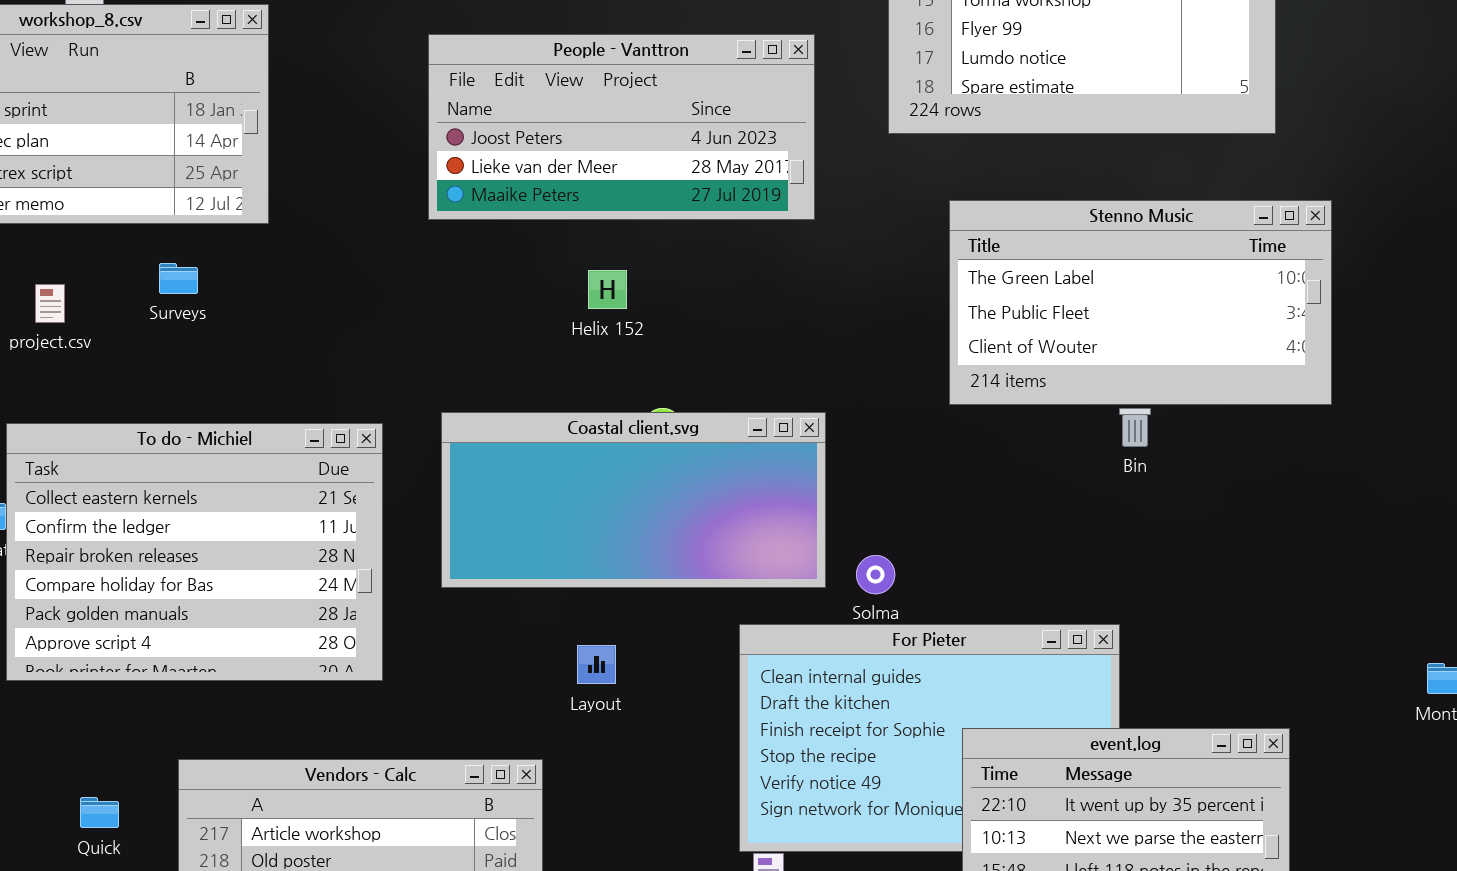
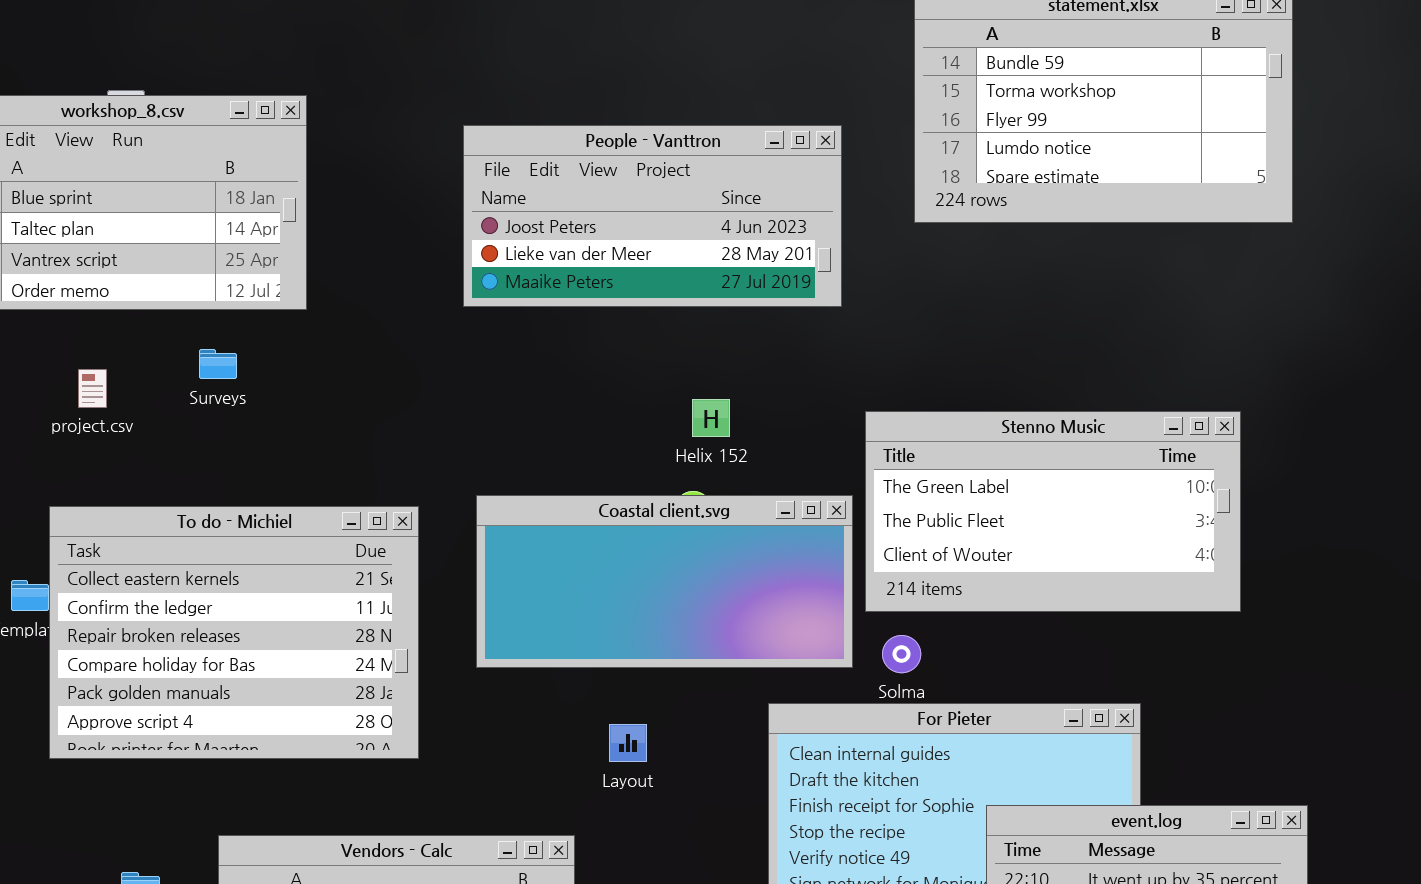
Stenno Music: [949,200,1332,405] -> [865,411,1241,612], moved
Helix 152: [588,270,627,309] -> [692,399,730,437], moved

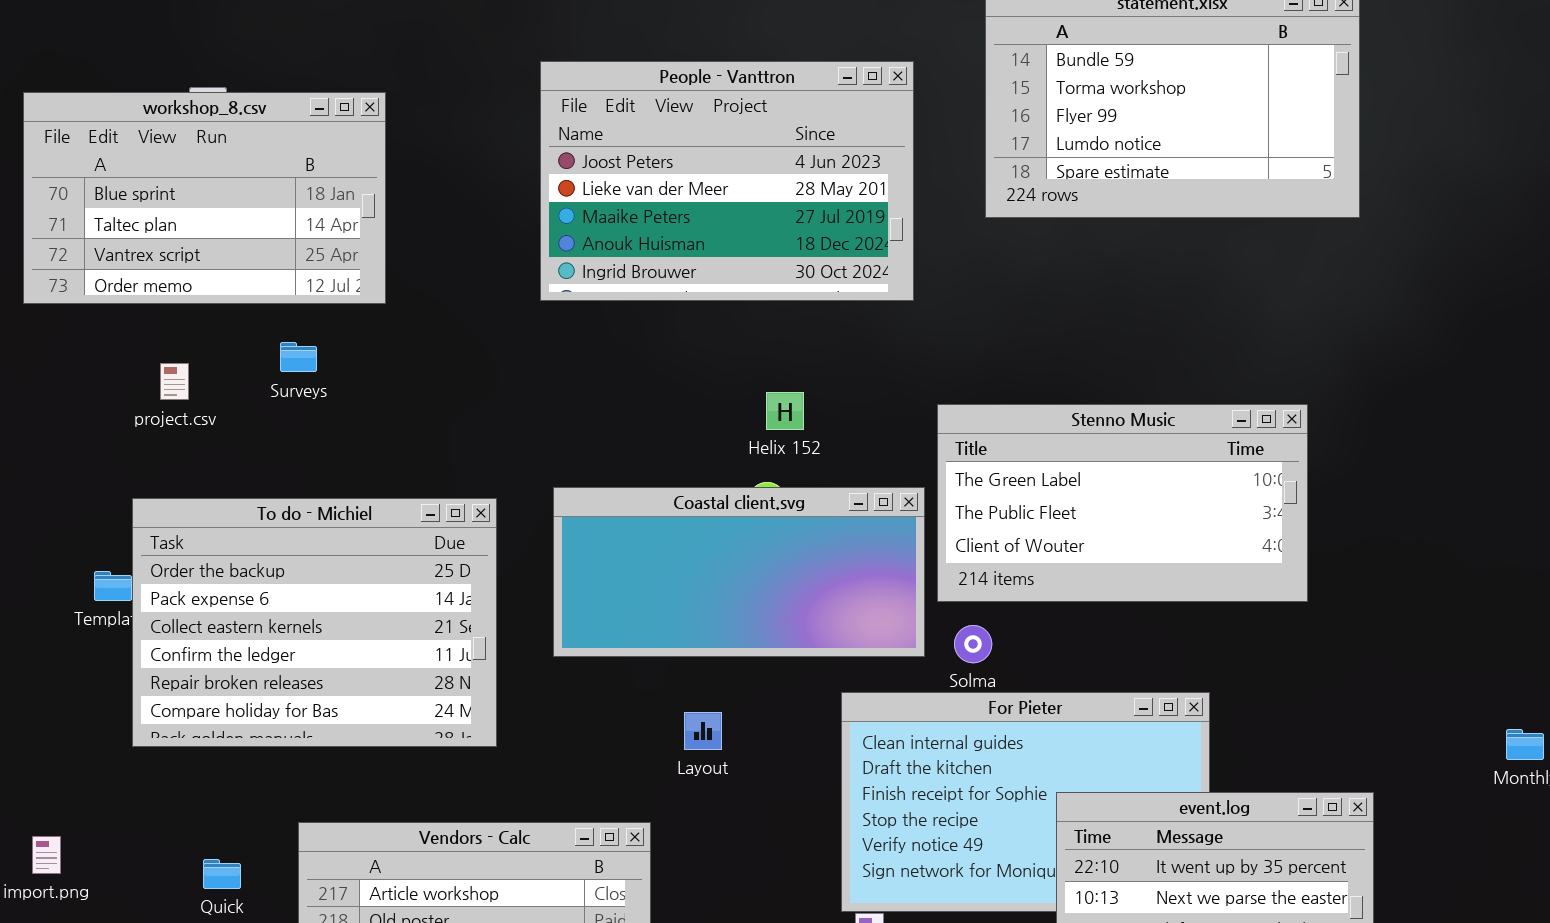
People - Vanttron: [463,125,842,307] -> [540,61,914,301], resized
To do - Michiel: [49,506,419,759] -> [132,498,497,747], scrolled up 2 rows

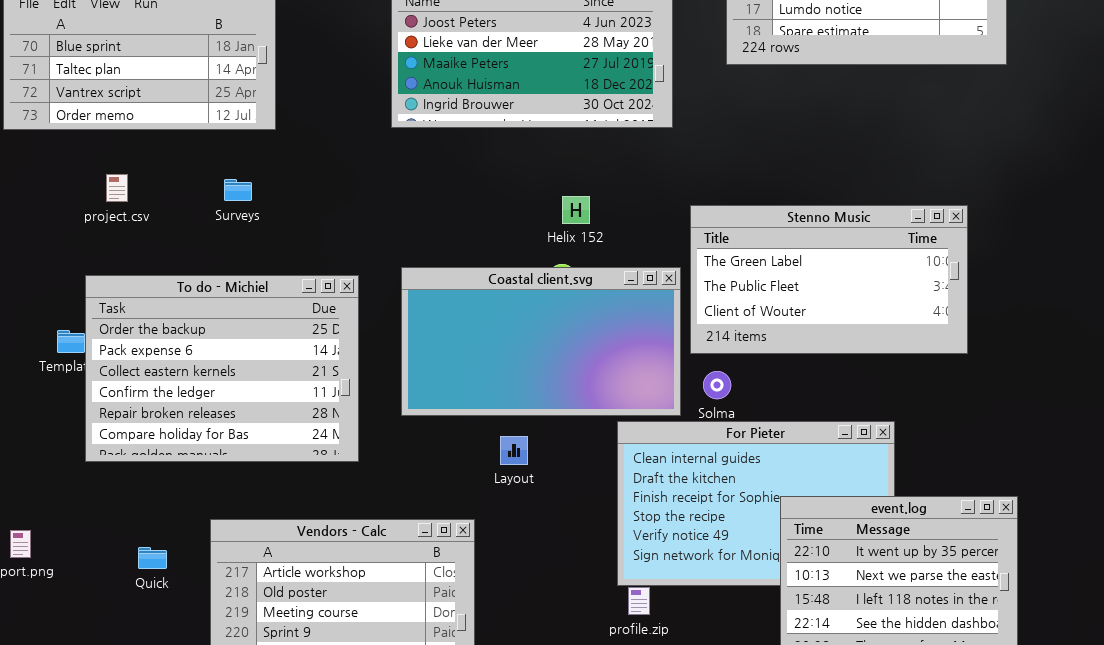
Surveys: [280,342,317,372] -> [224,179,252,201], moved
Coastal client.svg: [553,487,925,657] -> [401,267,681,416], resized

